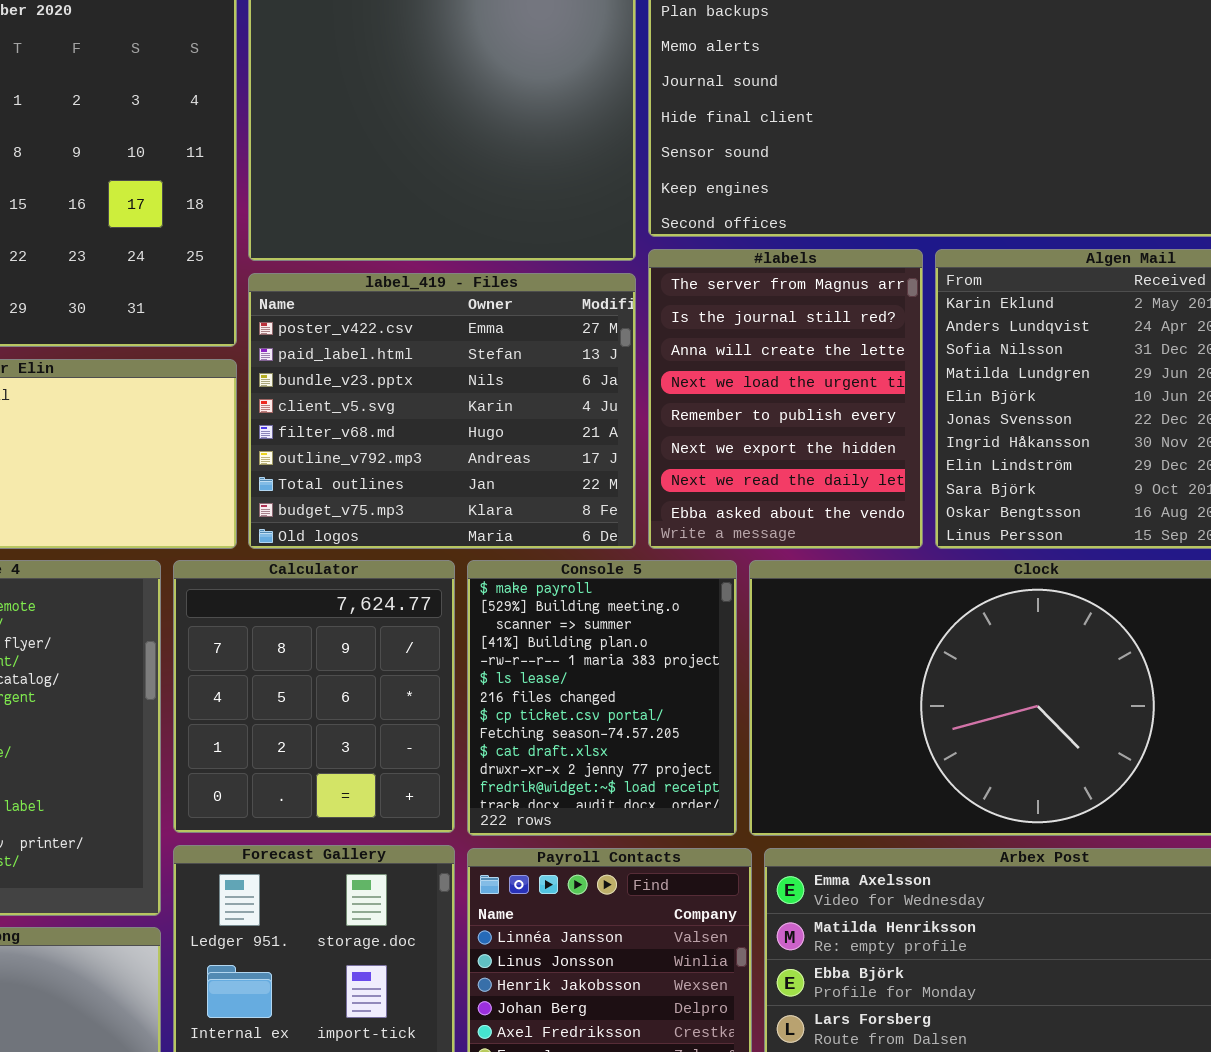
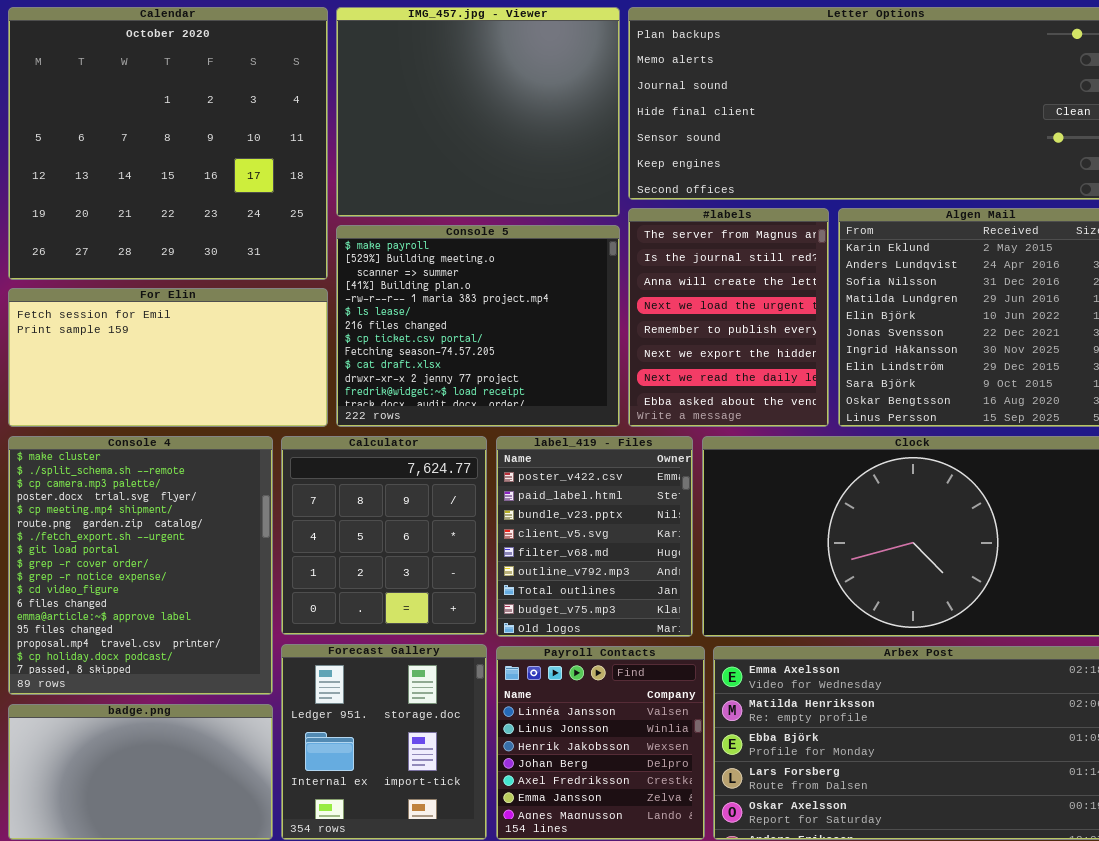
label_419 - Files: [248,273,636,549] -> [496,436,693,637], moved, resized
Console 5: [467,560,737,836] -> [336,225,620,427], moved, resized

